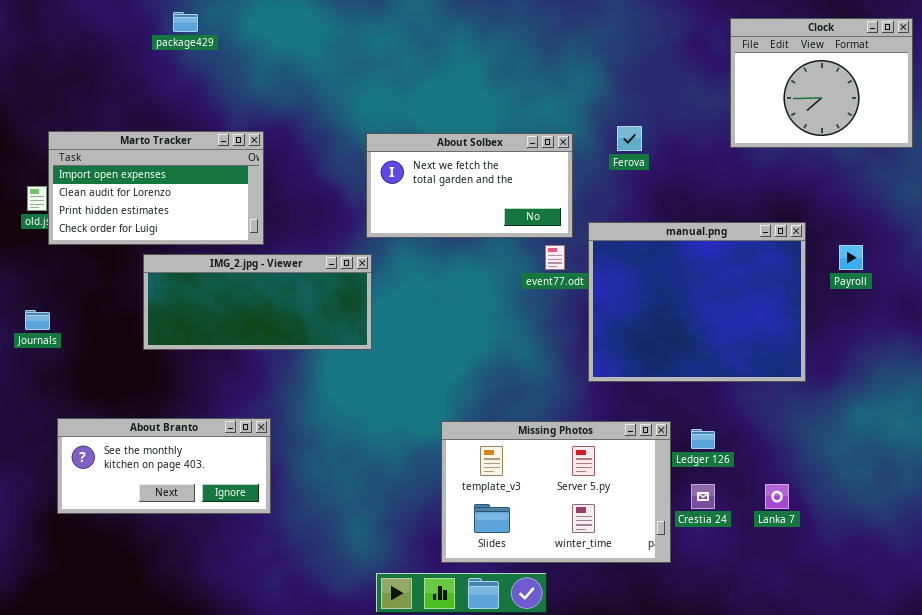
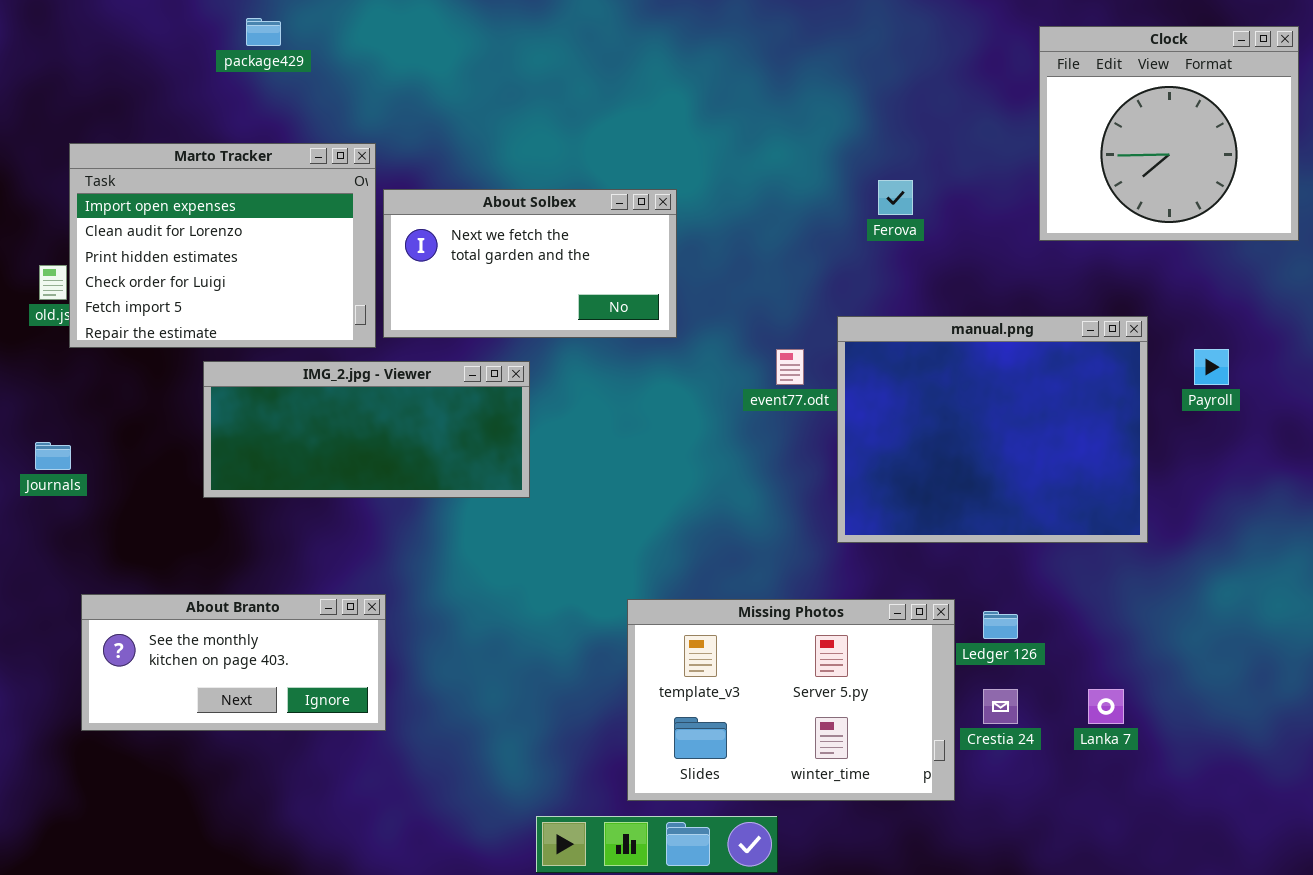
Clock: [730,18,913,148] -> [1039,26,1299,241], resized
Marto Tracker: [48,131,264,245] -> [69,143,376,348], resized
About Solbex: [366,133,573,238] -> [383,189,677,338], moved

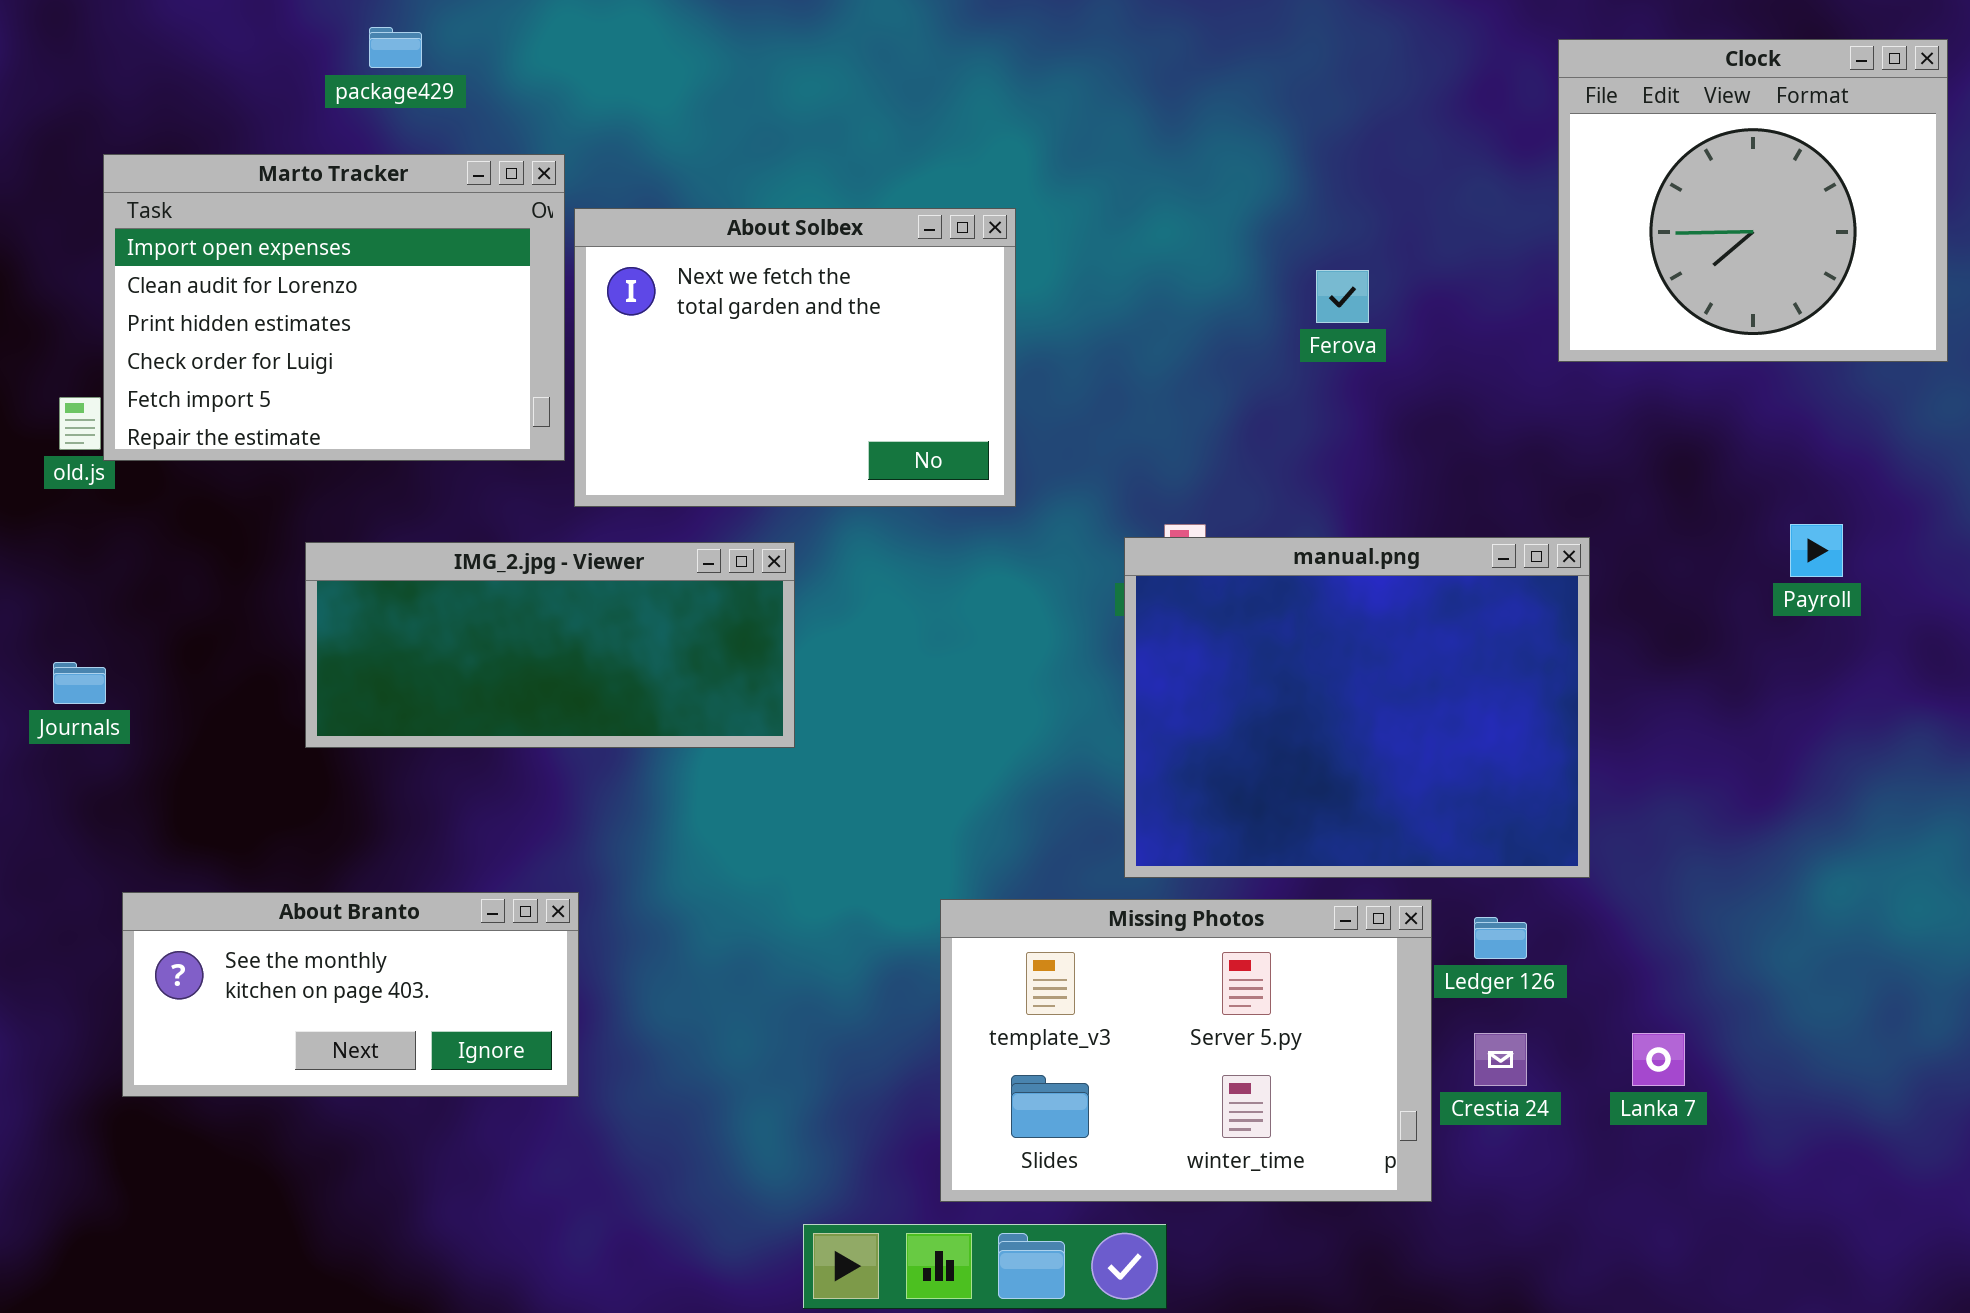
Marto Tracker: [69,143,376,348] -> [103,154,565,461], moved
About Solbex: [383,189,677,338] -> [574,208,1016,507], resized
manual.png: [837,316,1148,543] -> [1124,537,1590,878], moved

